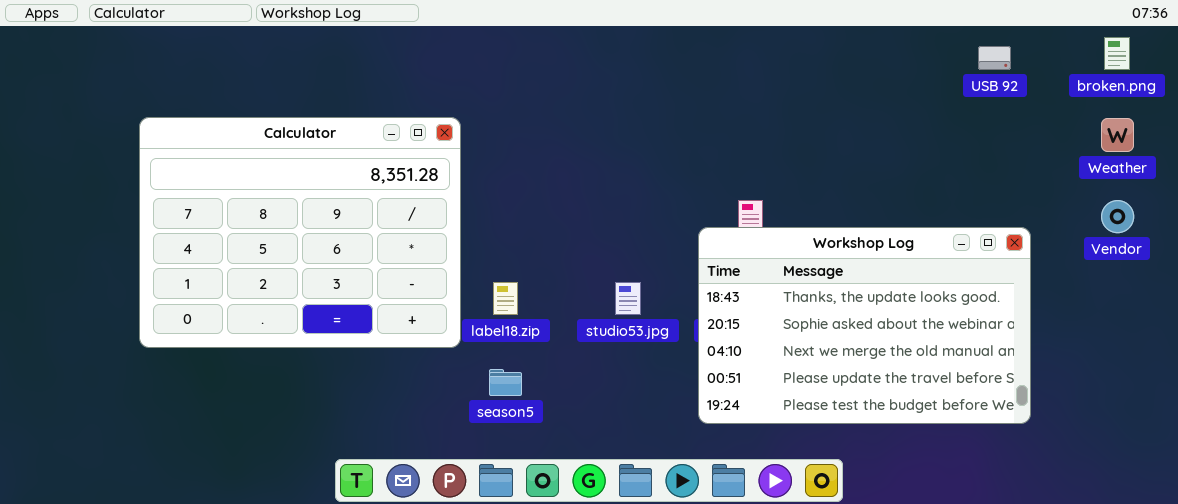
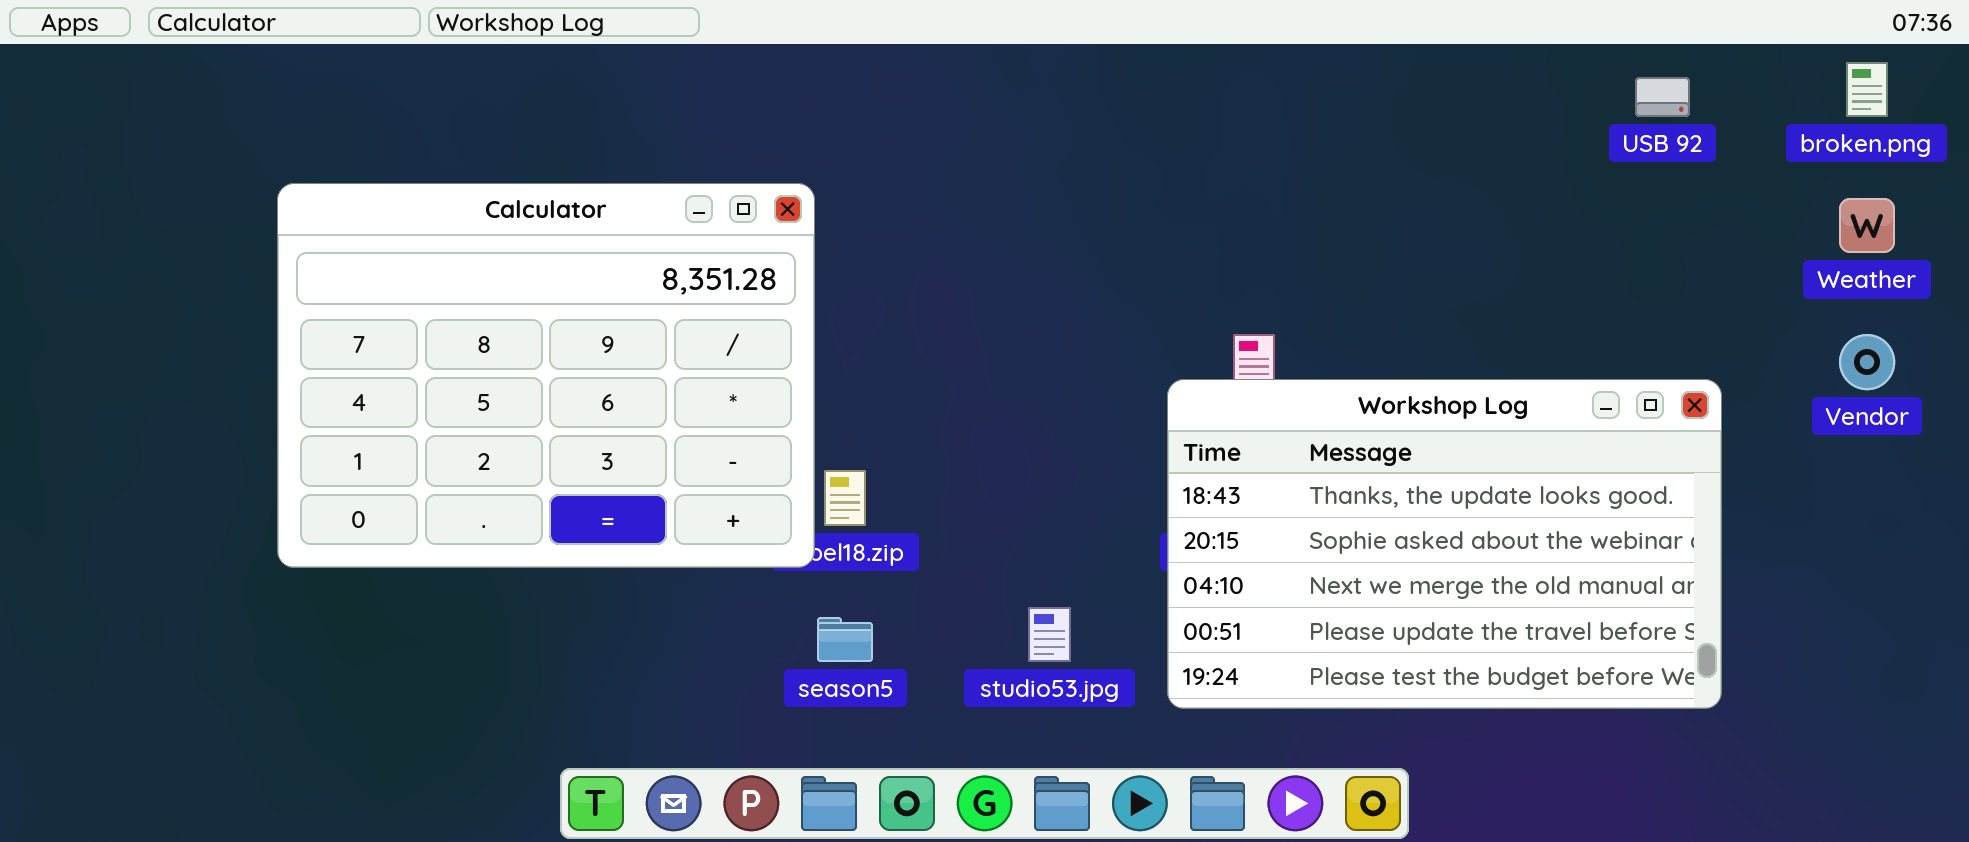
Calculator: [139,117,461,348] -> [277,183,815,568], moved
studio53.jpg: [615,282,641,315] -> [1028,607,1071,662], moved

